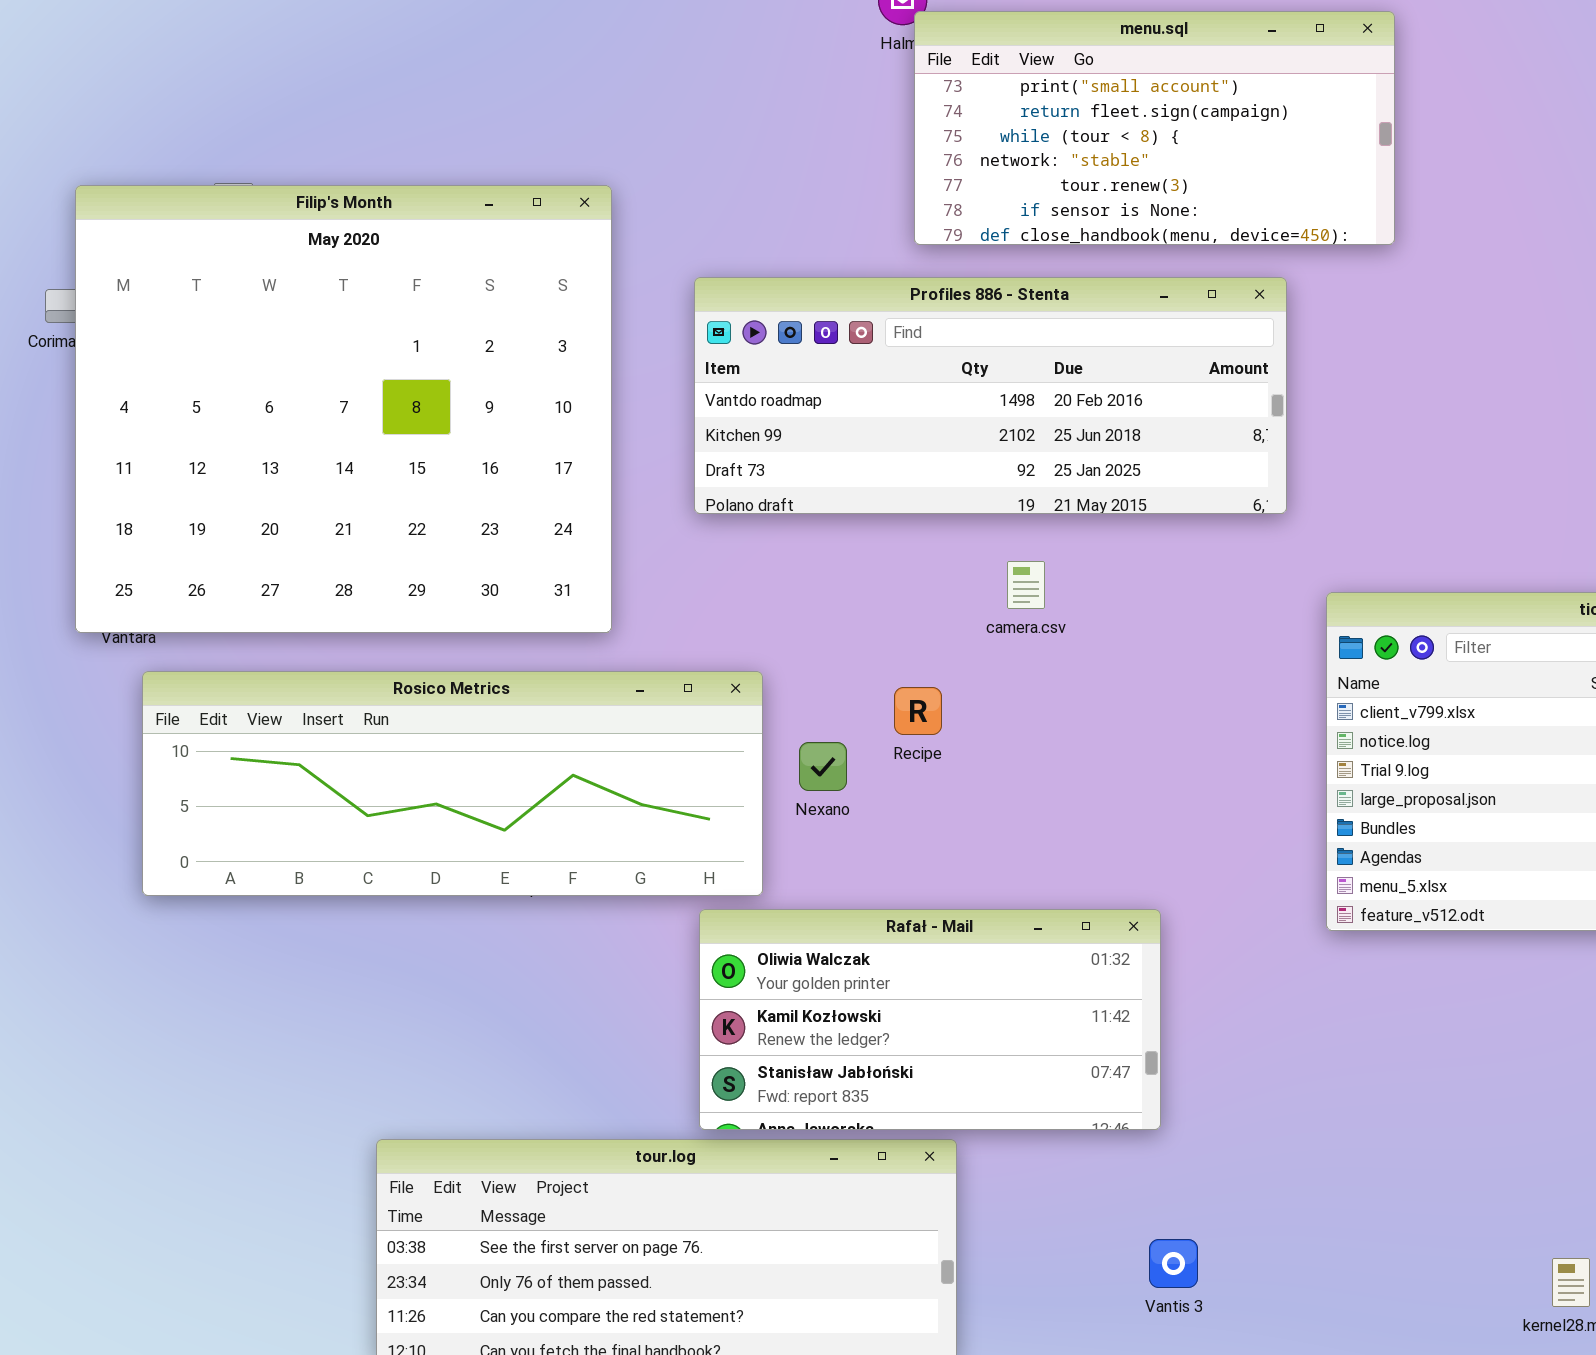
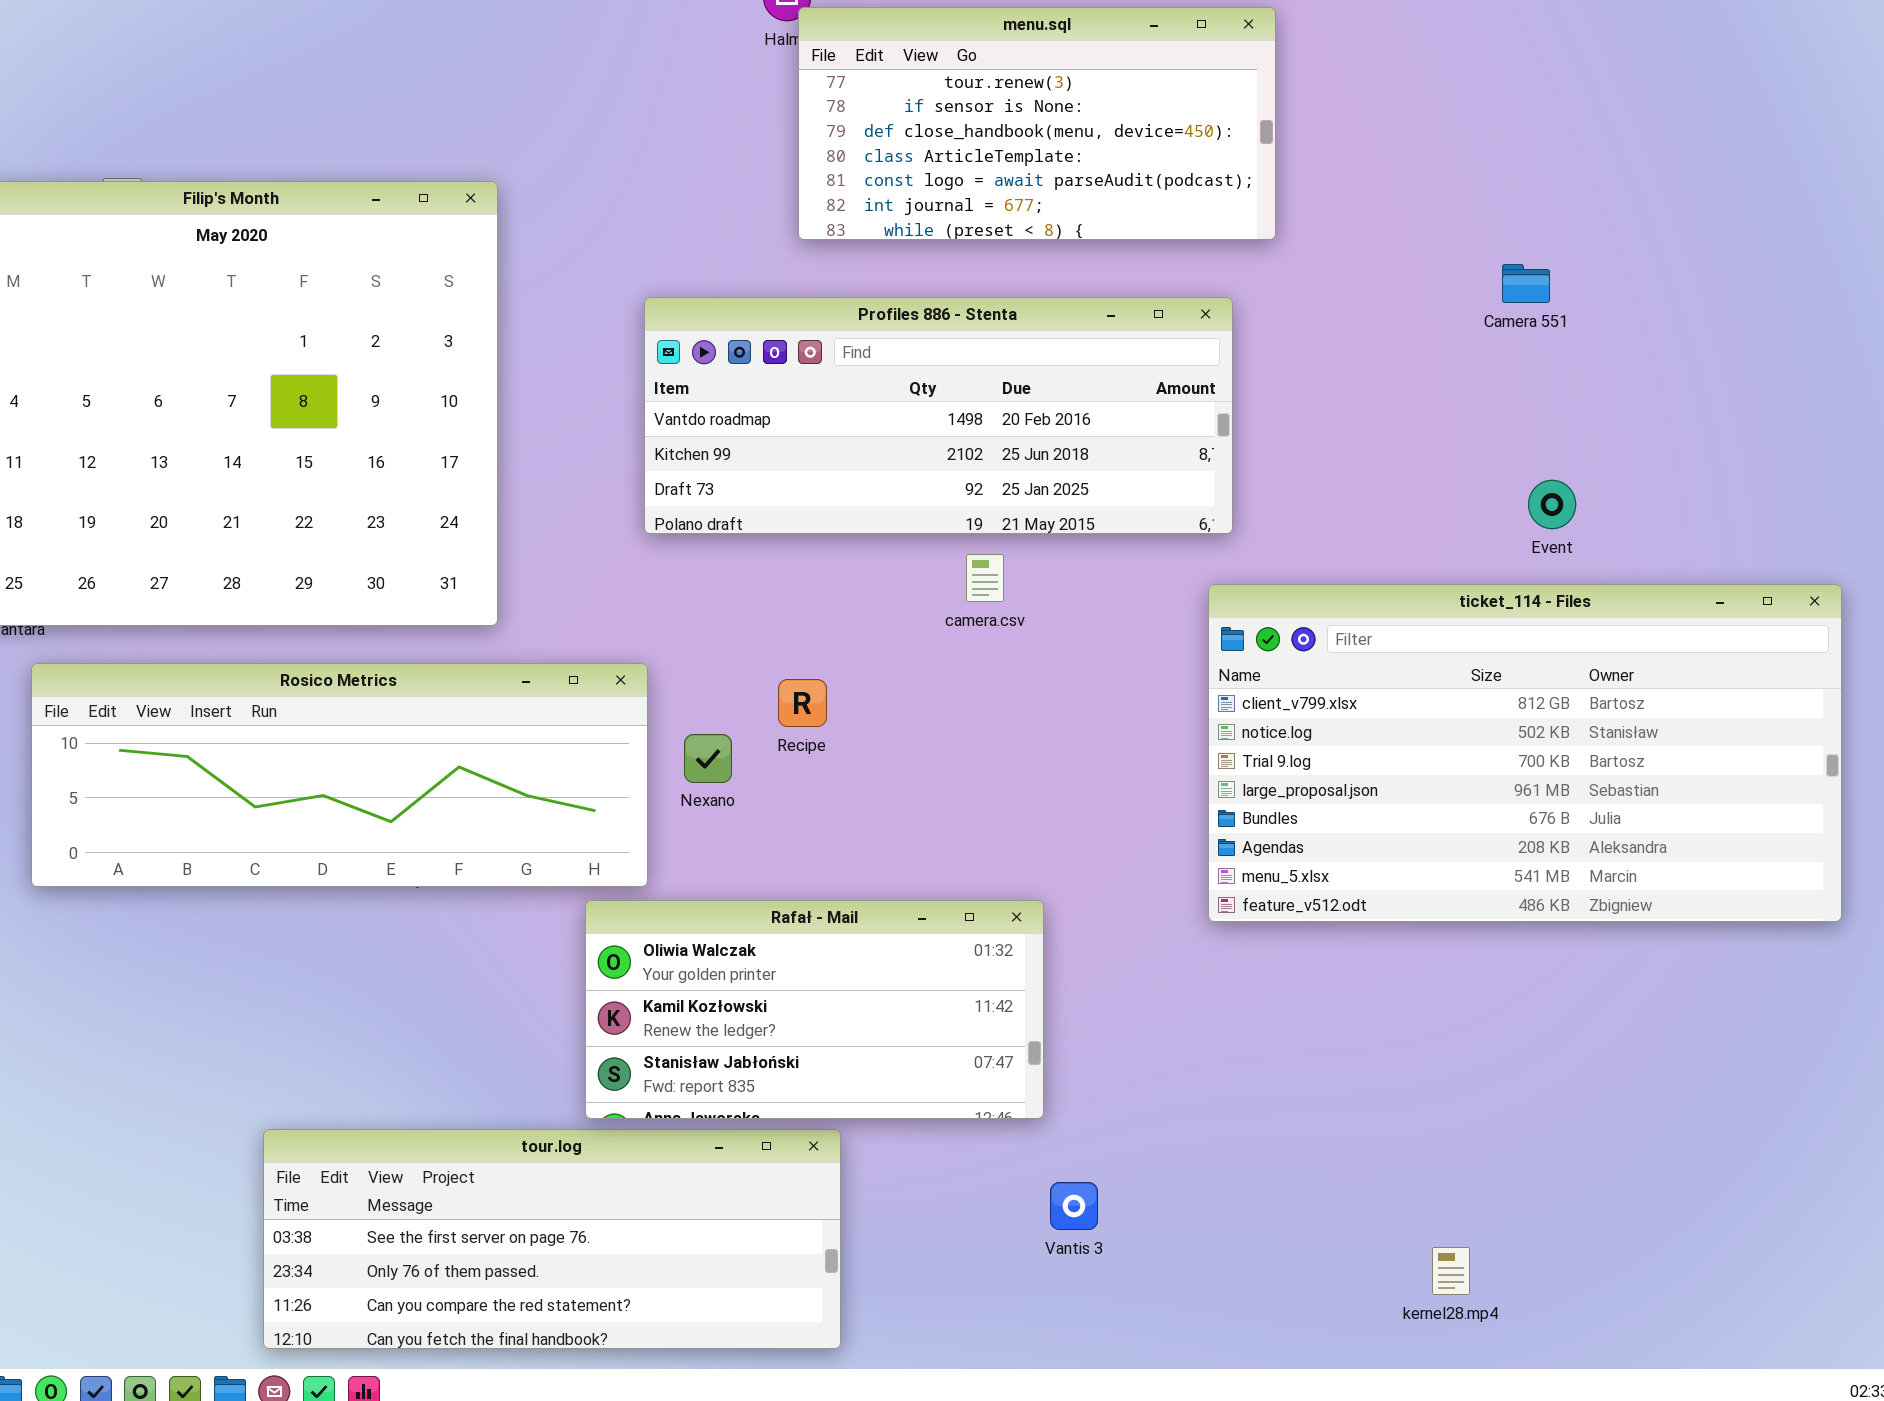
menu.sql: [914,11,1395,245] -> [798,7,1276,240], scrolled down 4 rows
Profiles 886 - Stenta: [694,277,1287,514] -> [644,297,1233,534], moved
camera.csv: [1007,561,1045,609] -> [966,554,1004,602], moved
Vantis 3: [1149,1239,1198,1288] -> [1050,1182,1098,1230], moved

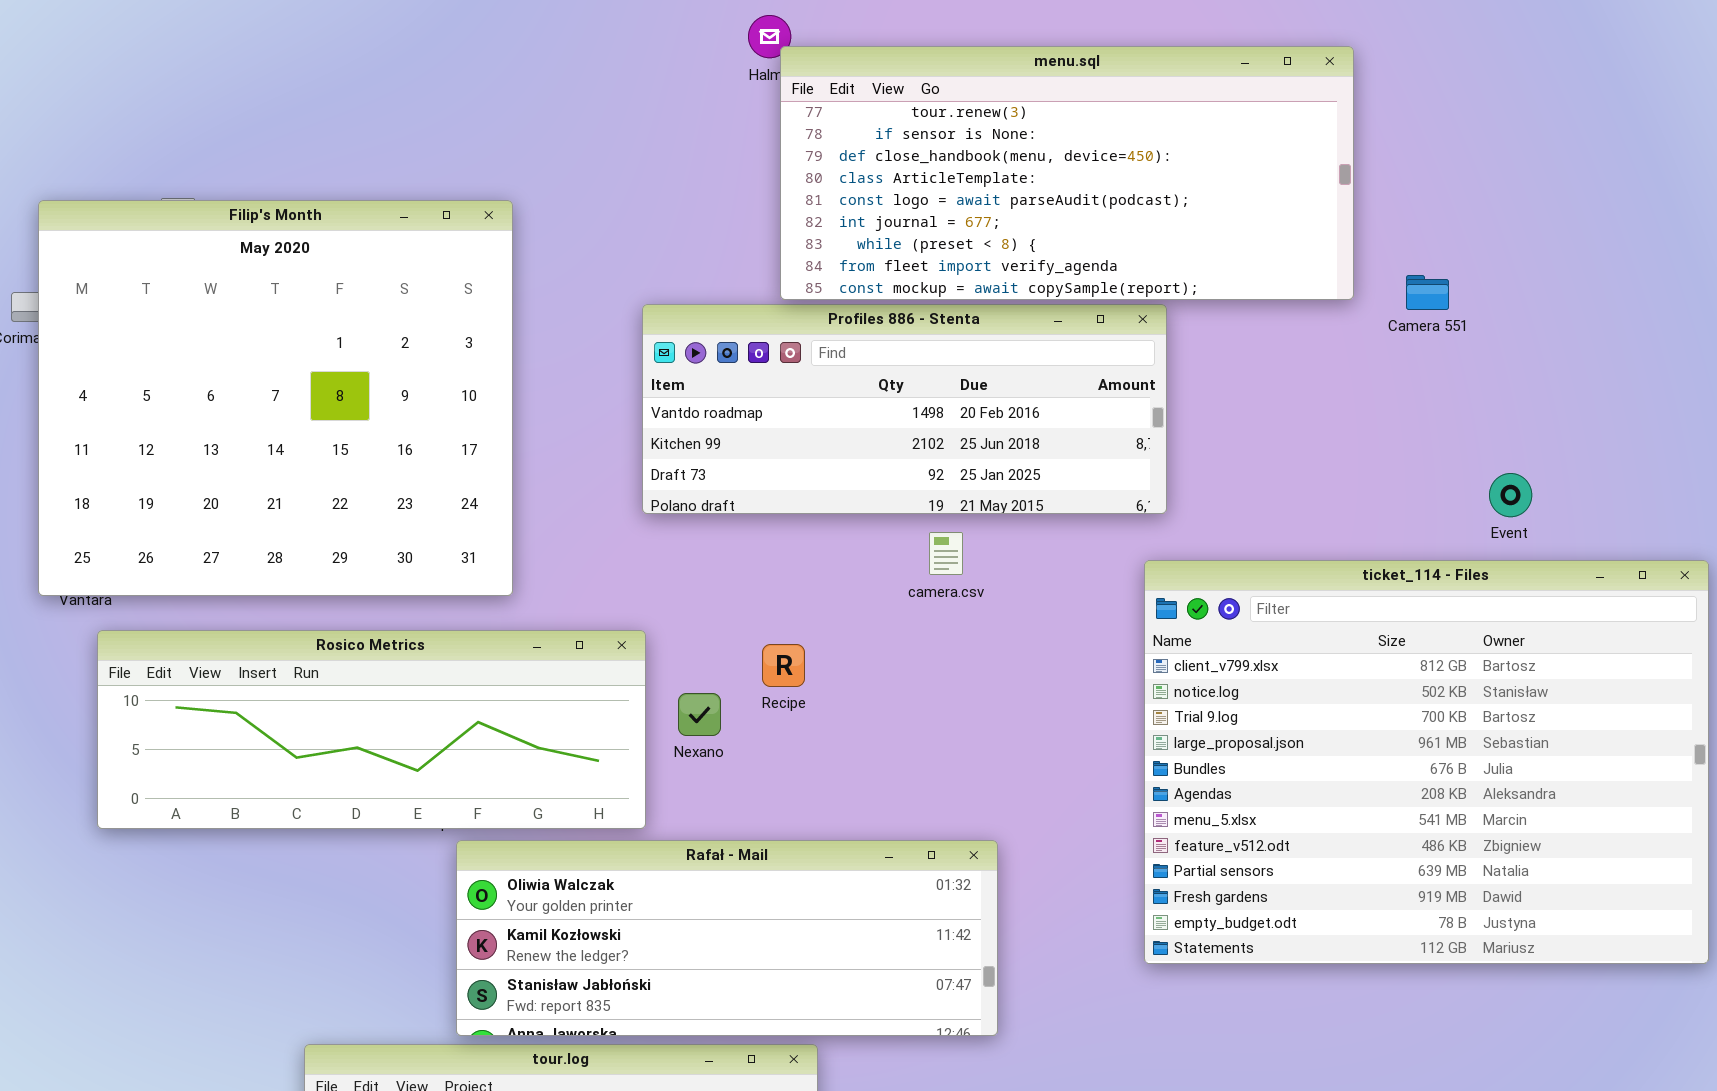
menu.sql: [798,7,1276,240] -> [780,46,1354,300], resized
Event: [1528,480,1576,529] -> [1489,473,1532,517], moved
ticket_114 - Files: [1208,584,1842,922] -> [1144,560,1709,964], resized
Rafał - Mail: [585,900,1044,1119] -> [456,840,998,1036], resized

